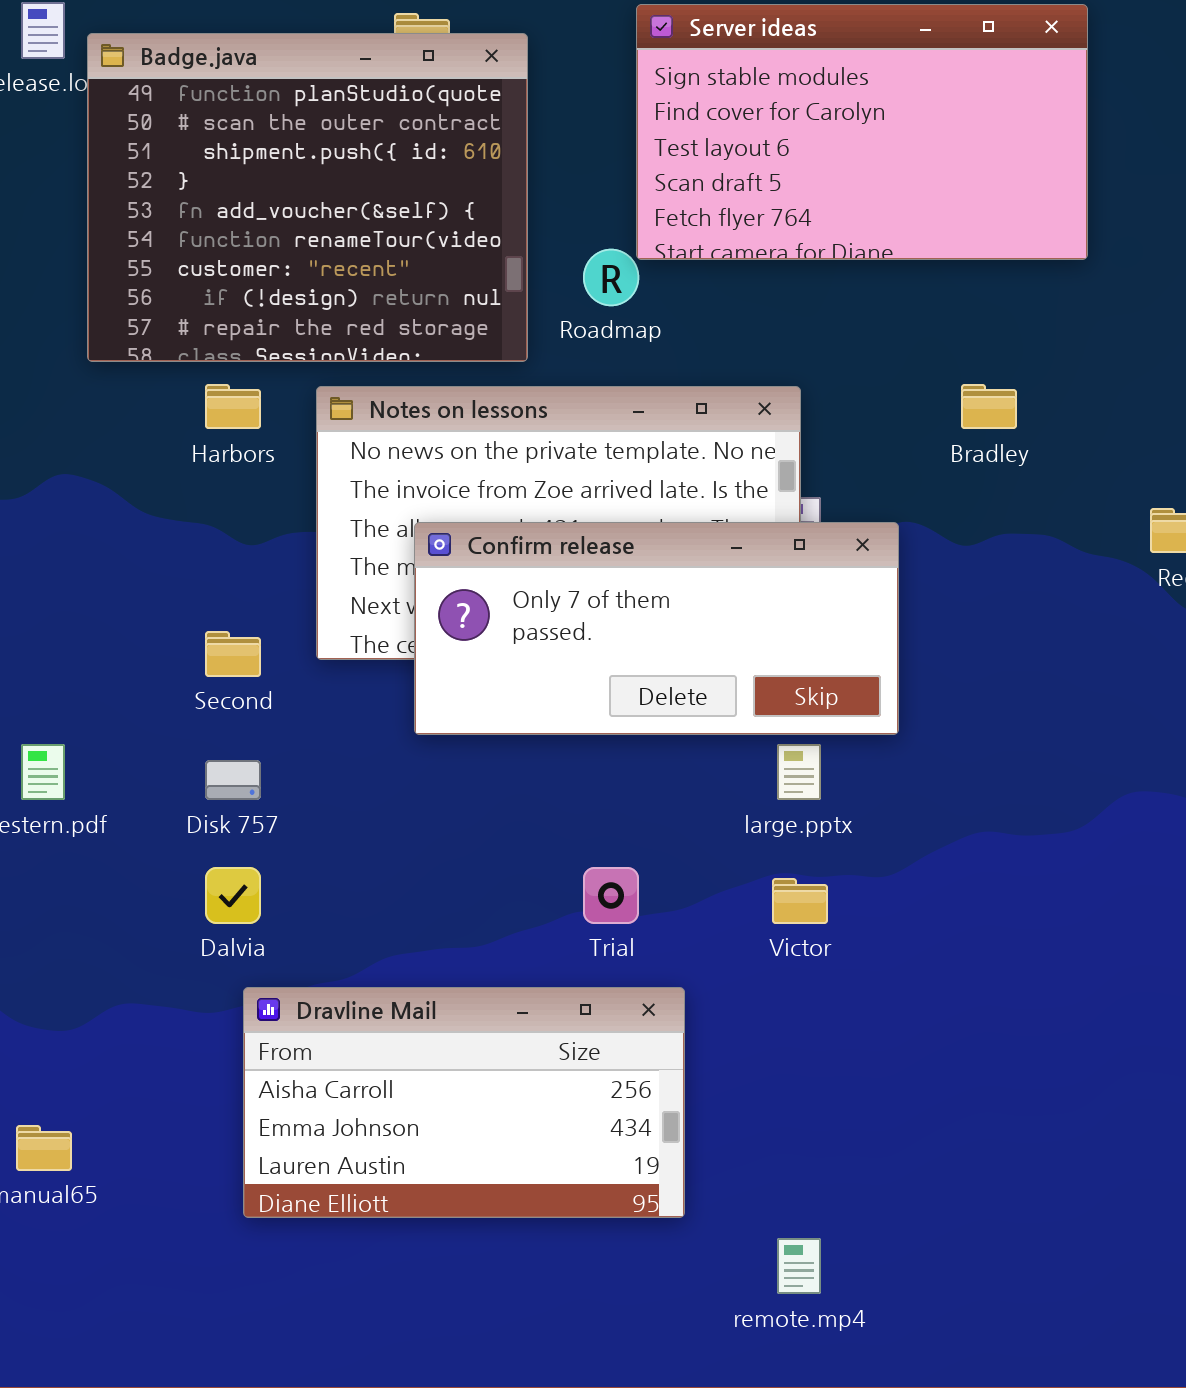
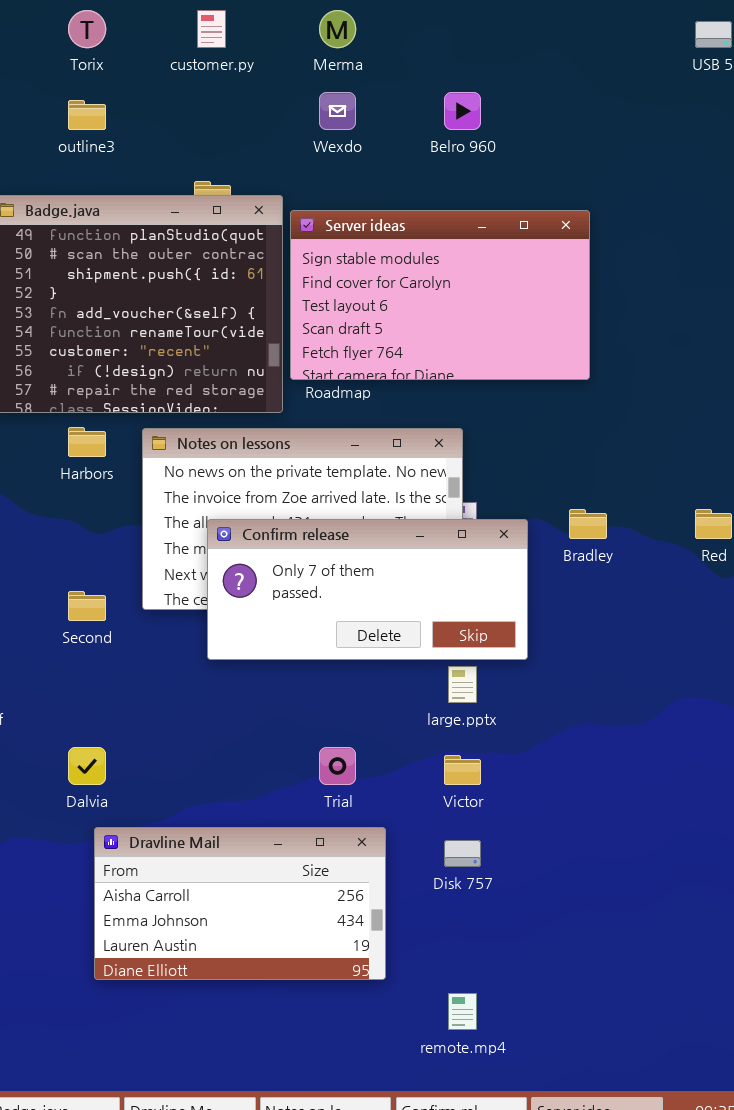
Server ideas: [636,4,1088,260] -> [290,210,590,380], moved
Bradley: [961,384,1017,429] -> [569,509,607,539], moved
Disk 757: [205,760,261,800] -> [444,840,481,867], moved

